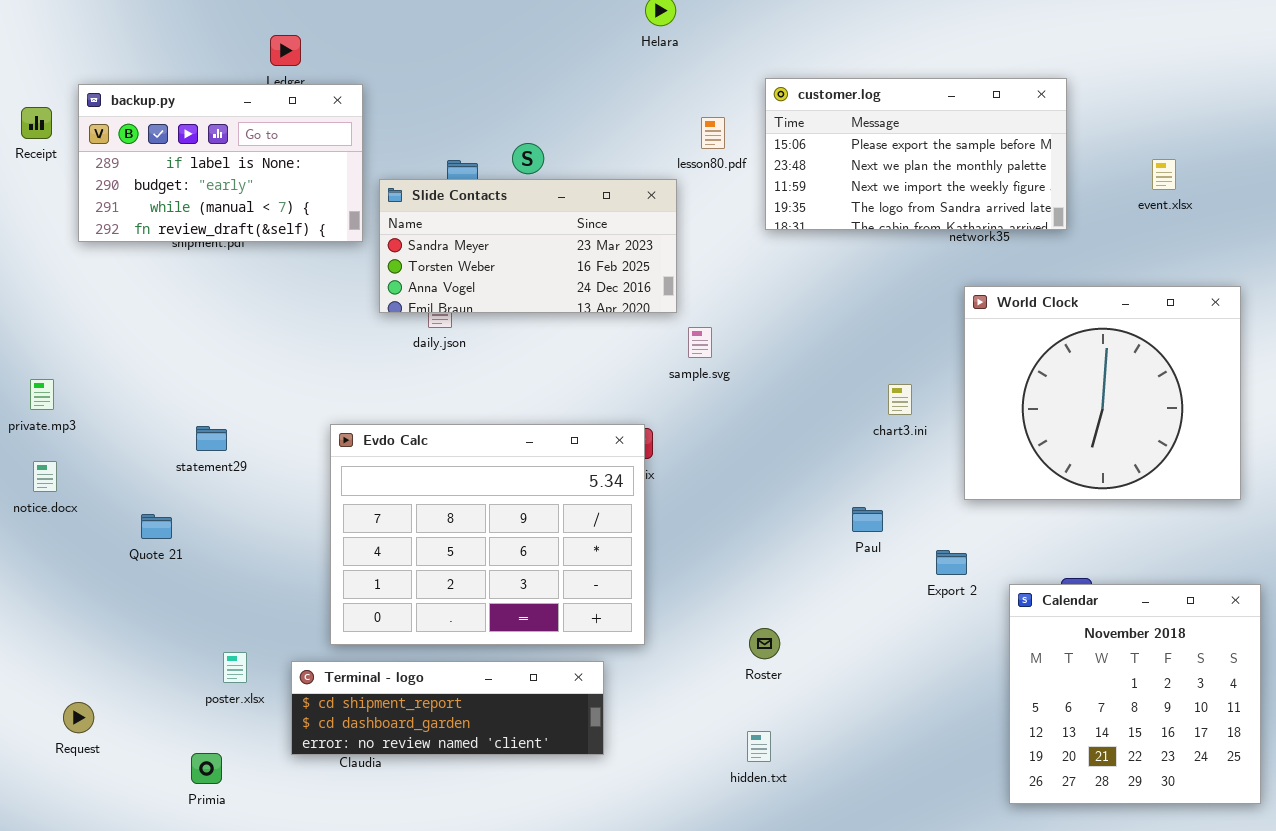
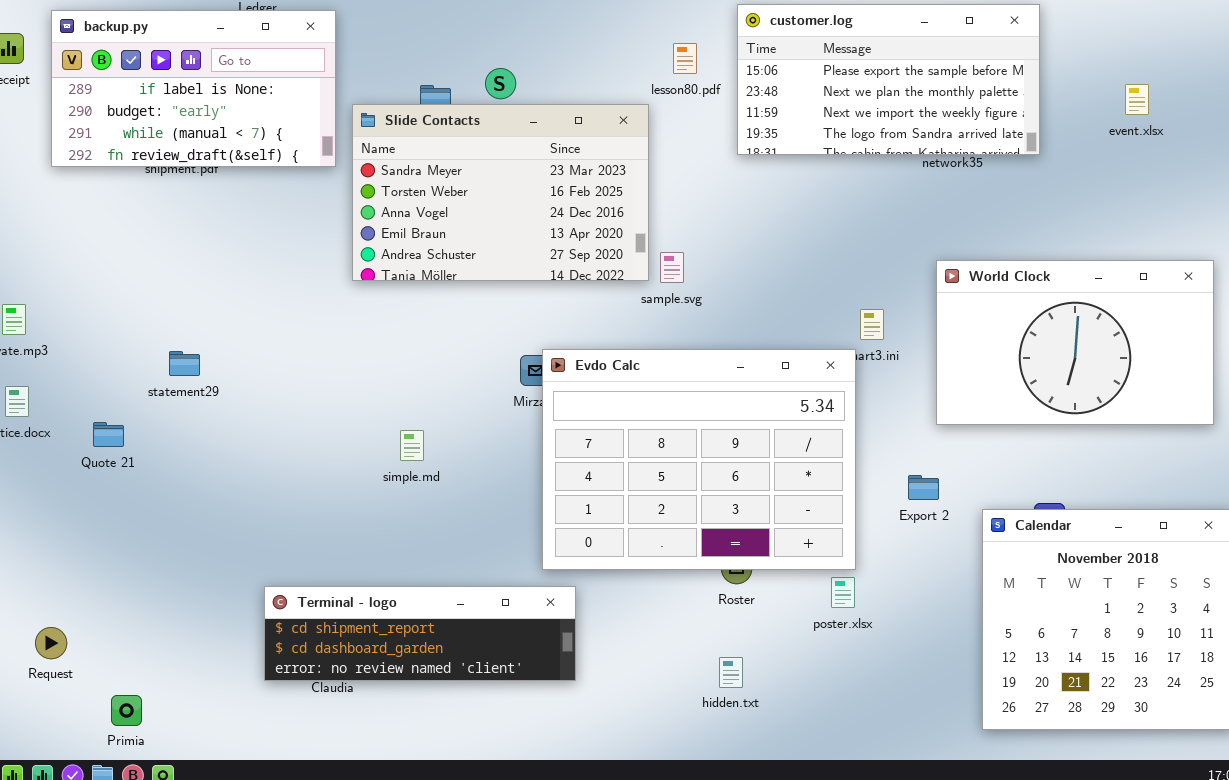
Slide Contacts: [379,179,677,313] -> [352,104,649,281], resized
World Clock: [964,286,1241,500] -> [936,260,1214,425], resized
Evdo Calc: [330,424,645,645] -> [542,349,856,570], moved
Quote 21: [141,514,172,539] -> [93,422,124,447], moved
poster.xlsx: [223,652,247,683] -> [831,577,855,608], moved
Primia: [191,753,222,784] -> [111,695,142,726], moved

